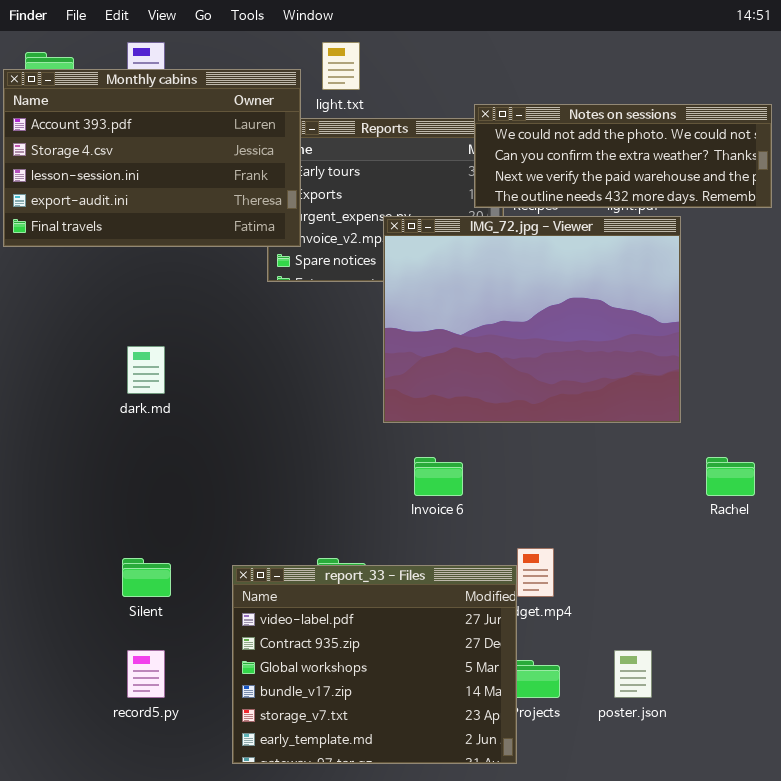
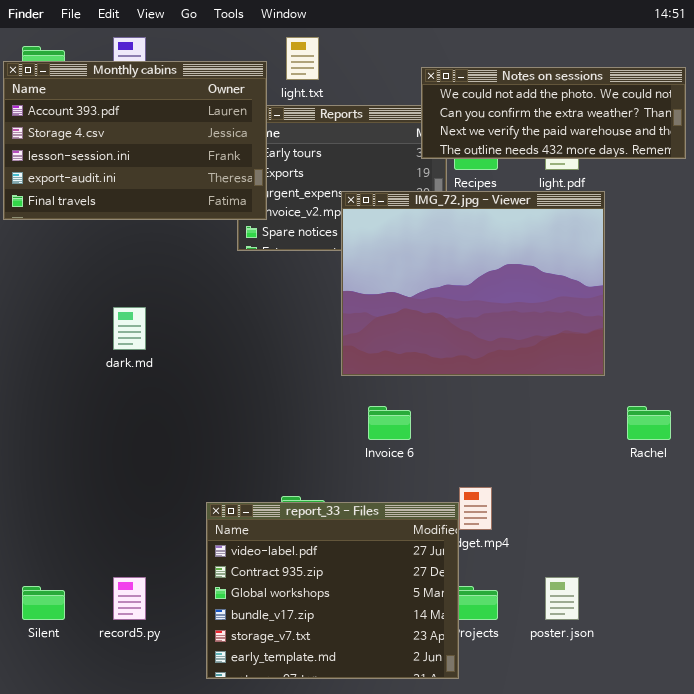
Notes on sessions: [474,104,772,208] -> [421,67,686,159], moved
Silent: [122,558,171,597] -> [22,586,65,620], moved

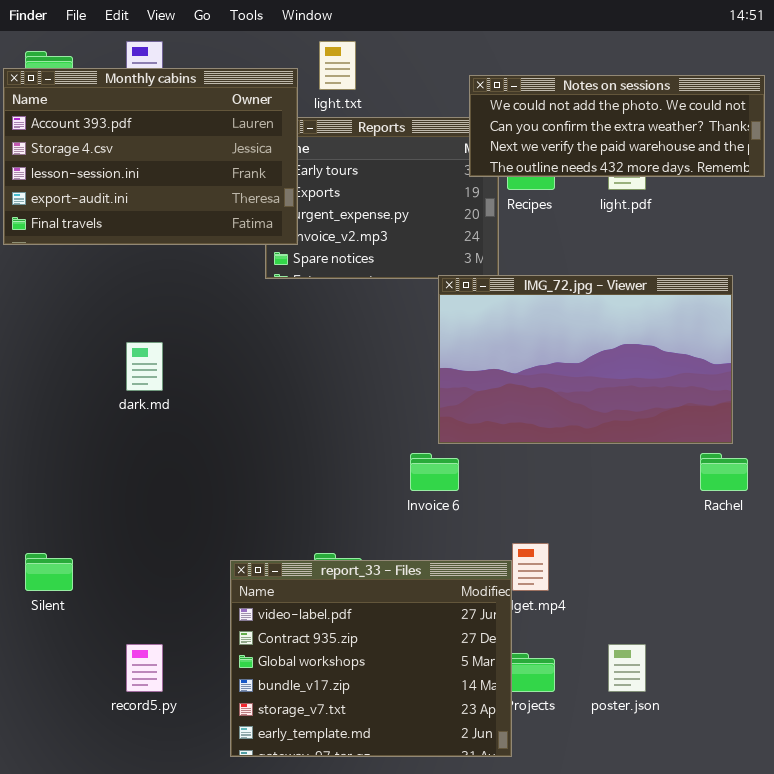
IMG_72.jpg - Viewer: [341,191,605,376] -> [438,275,733,444], moved, resized
Silent: [22,586,65,620] -> [25,553,73,591], moved

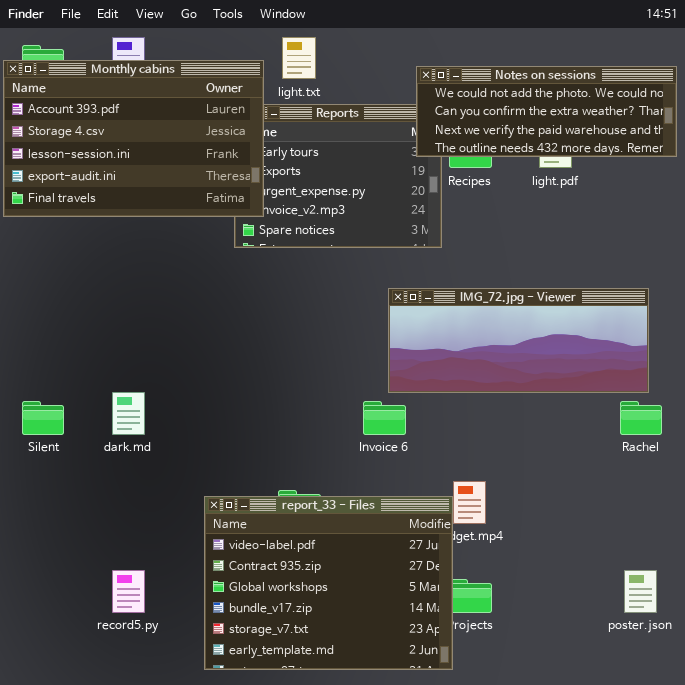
IMG_72.jpg - Viewer: [438,275,733,444] -> [388,288,649,393], resized
dark.md: [126,342,163,391] -> [112,392,145,435], moved
Silent: [25,553,73,591] -> [22,401,64,435], moved
poster.json: [608,644,646,692] -> [624,570,657,613], moved

